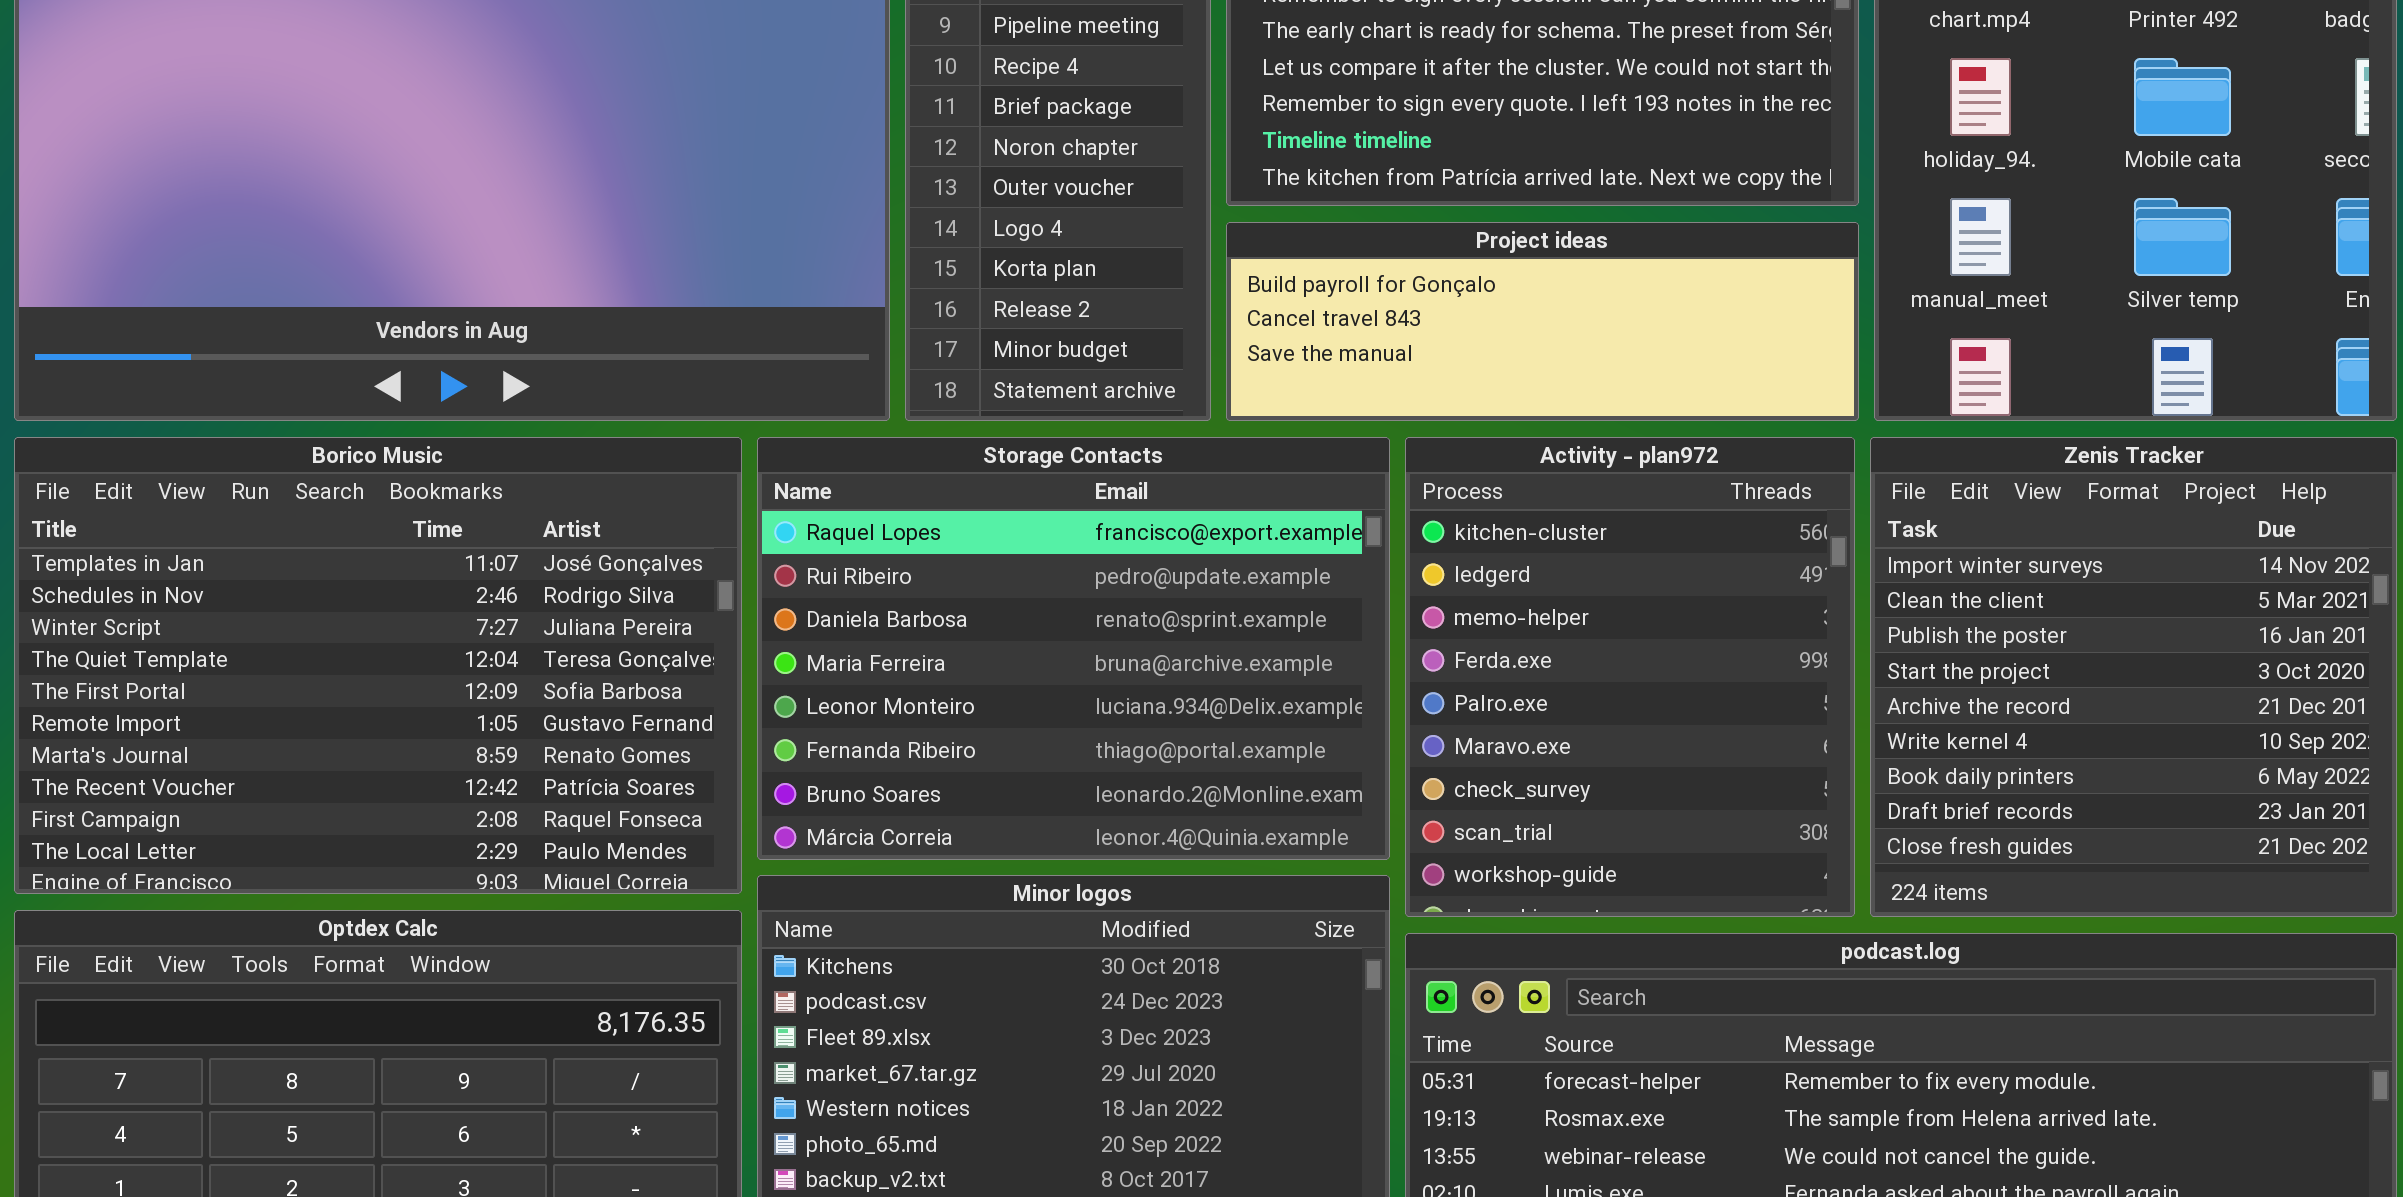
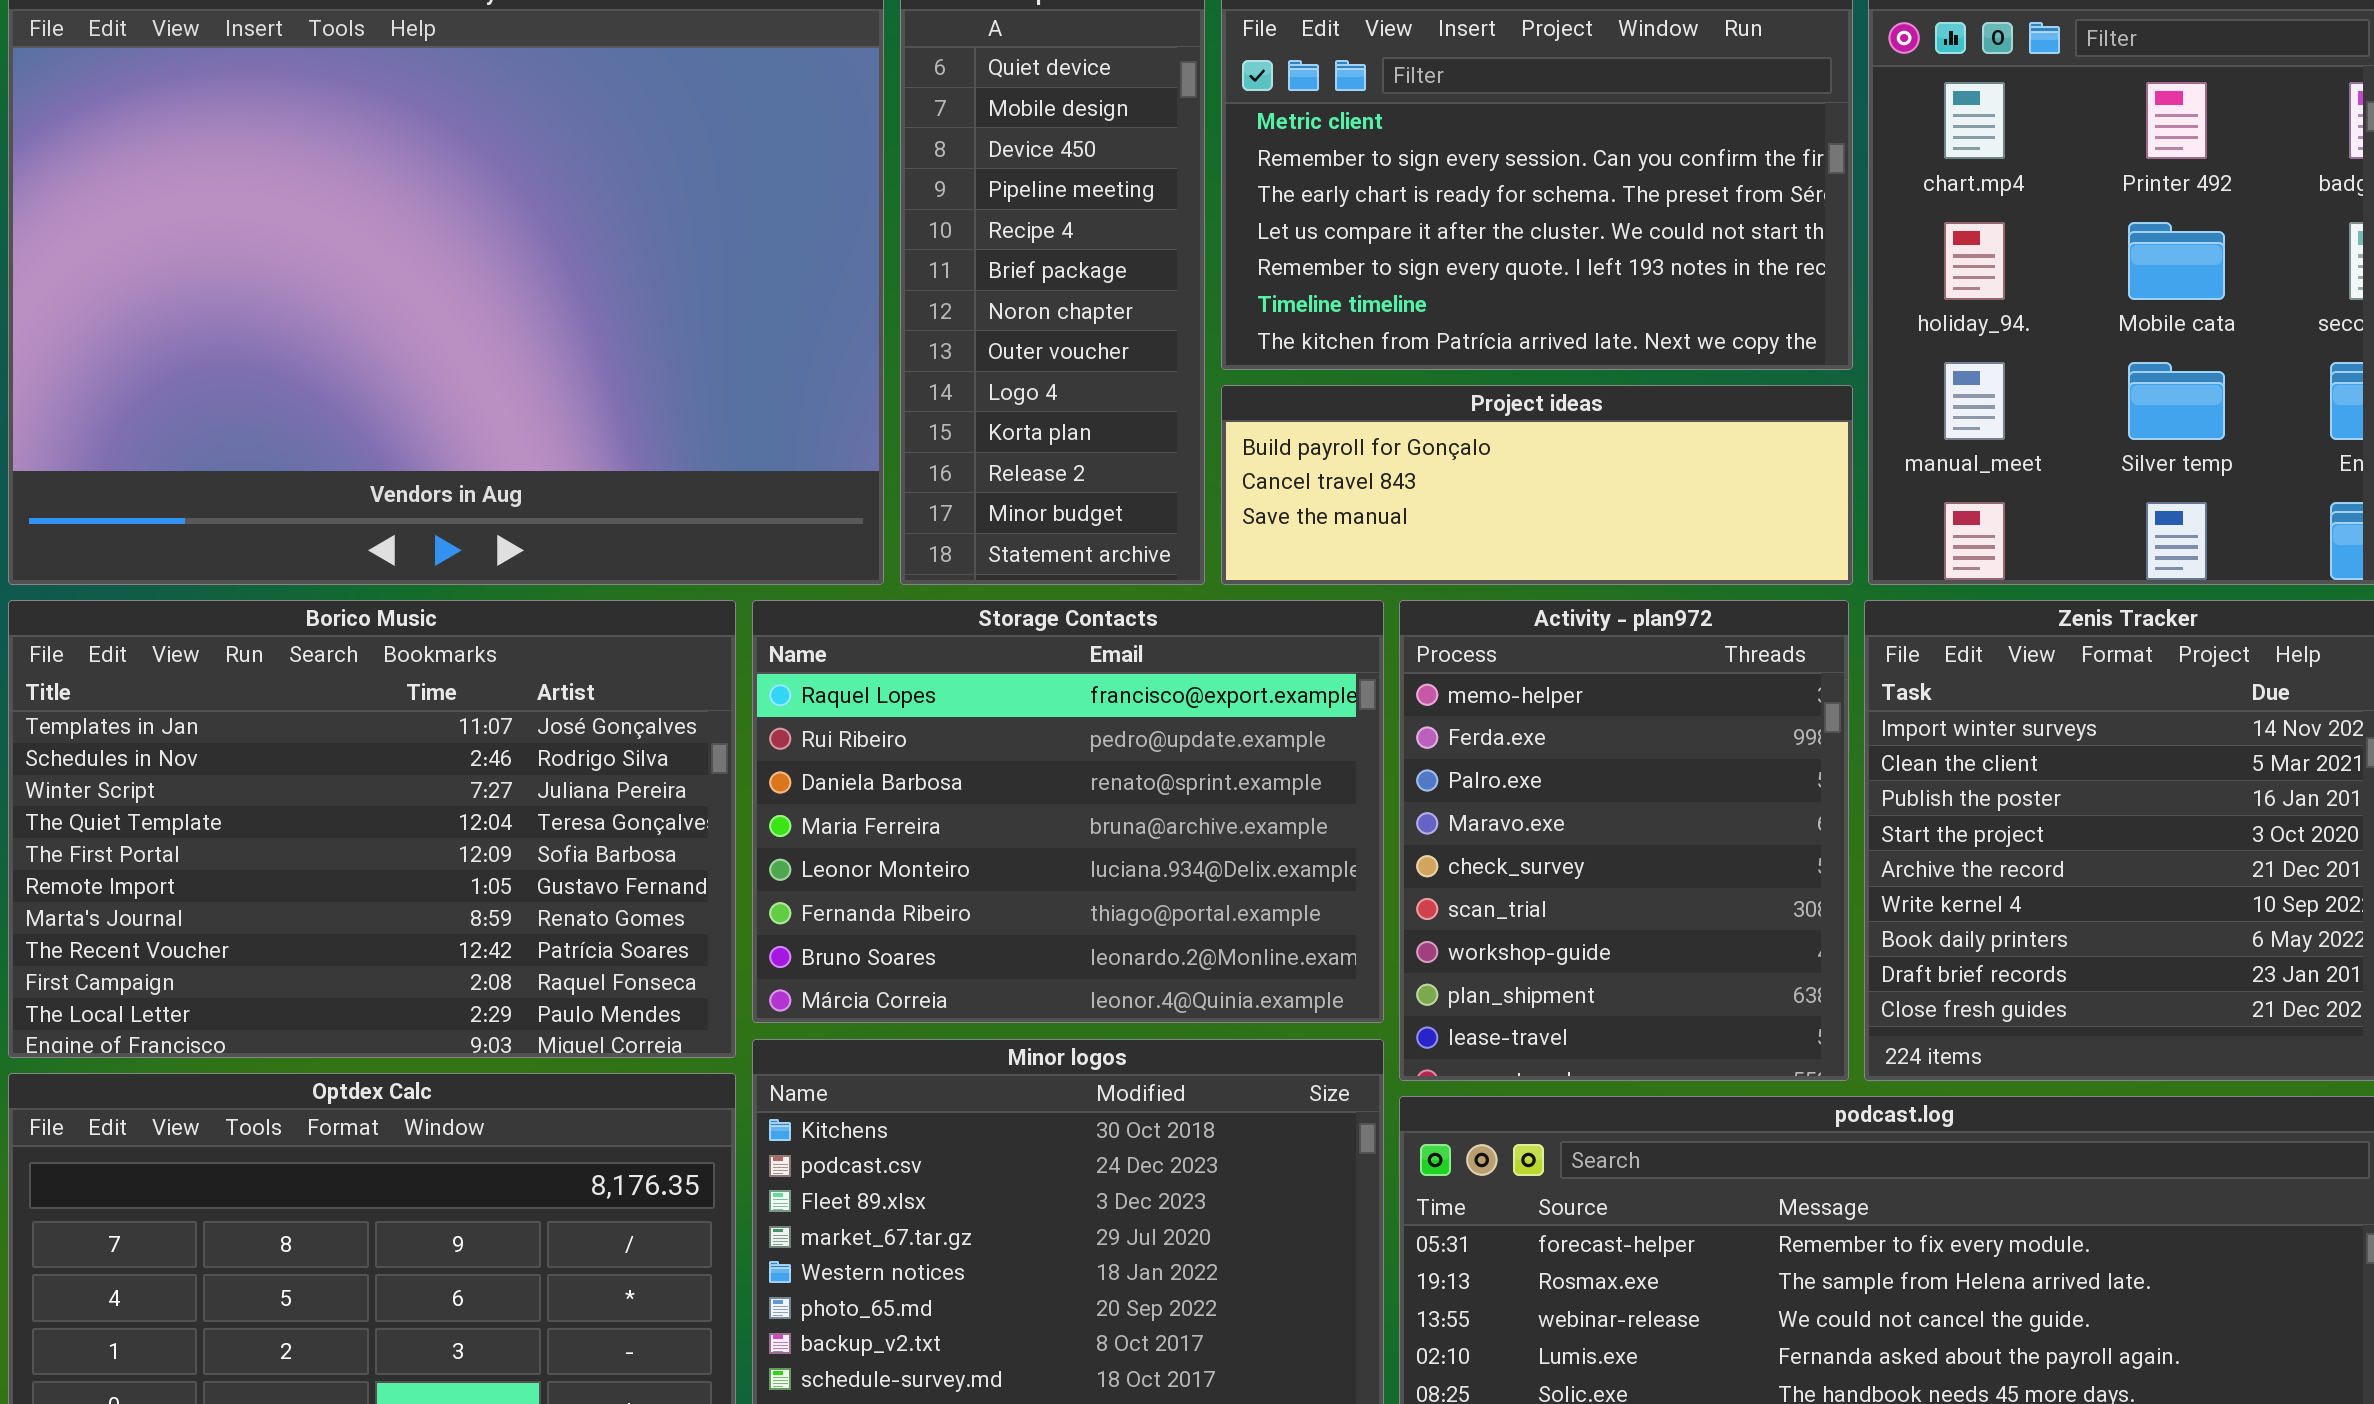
Activity - plan972: [1405,437,1855,917] -> [1399,600,1849,1081], scrolled down 2 rows

